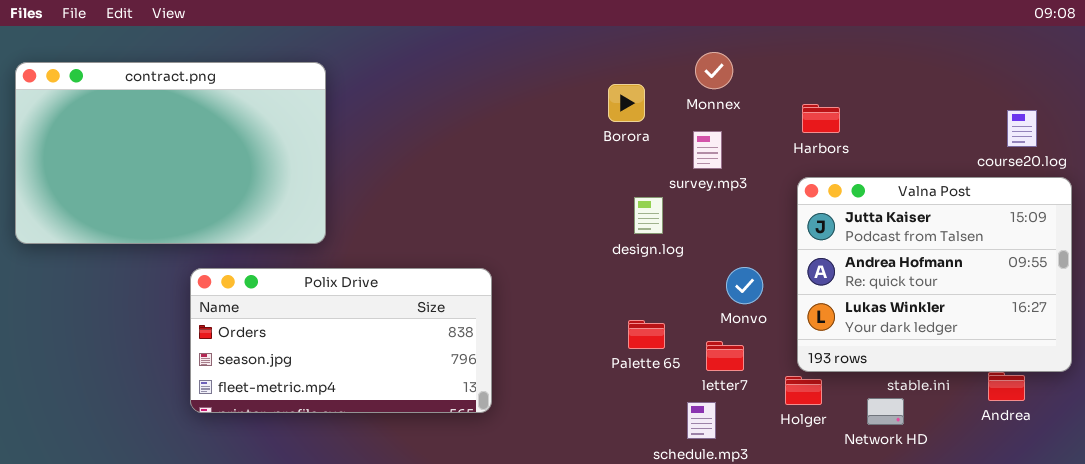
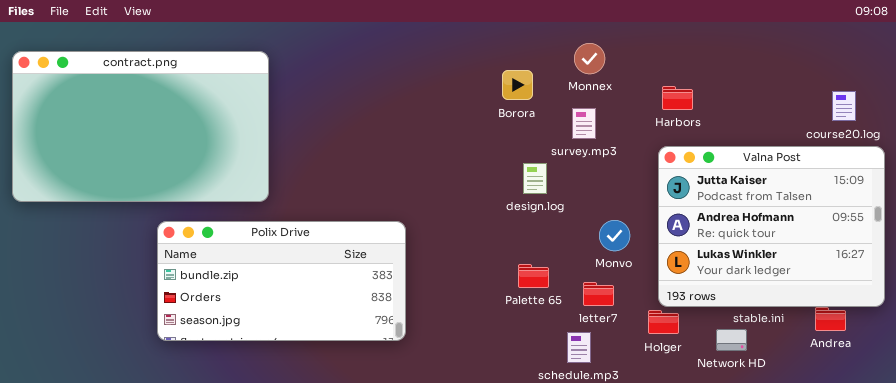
Polix Drive: [190,268,492,413] -> [157,221,406,341], scrolled up 1 row

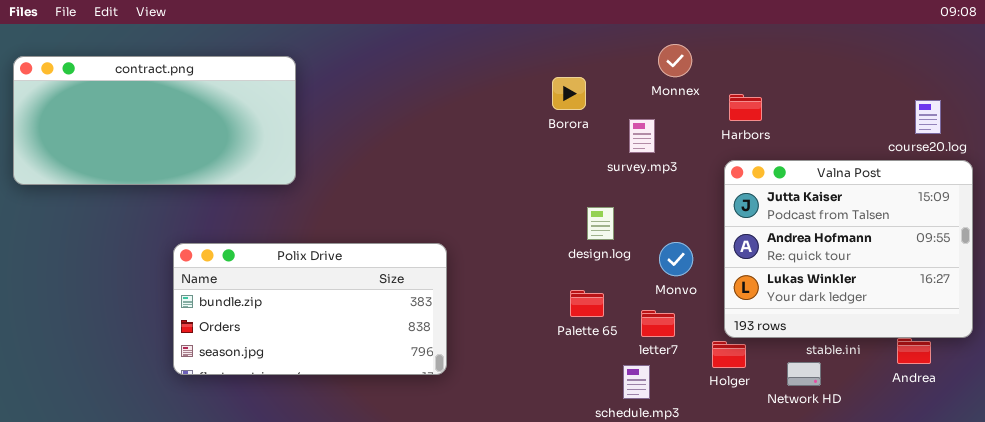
Monnex: [574,43,605,74] -> [658,44,692,77], moved
contract.png: [12,51,269,202] -> [13,56,296,185], resized
design.log: [523,163,547,194] -> [587,207,614,240], moved

